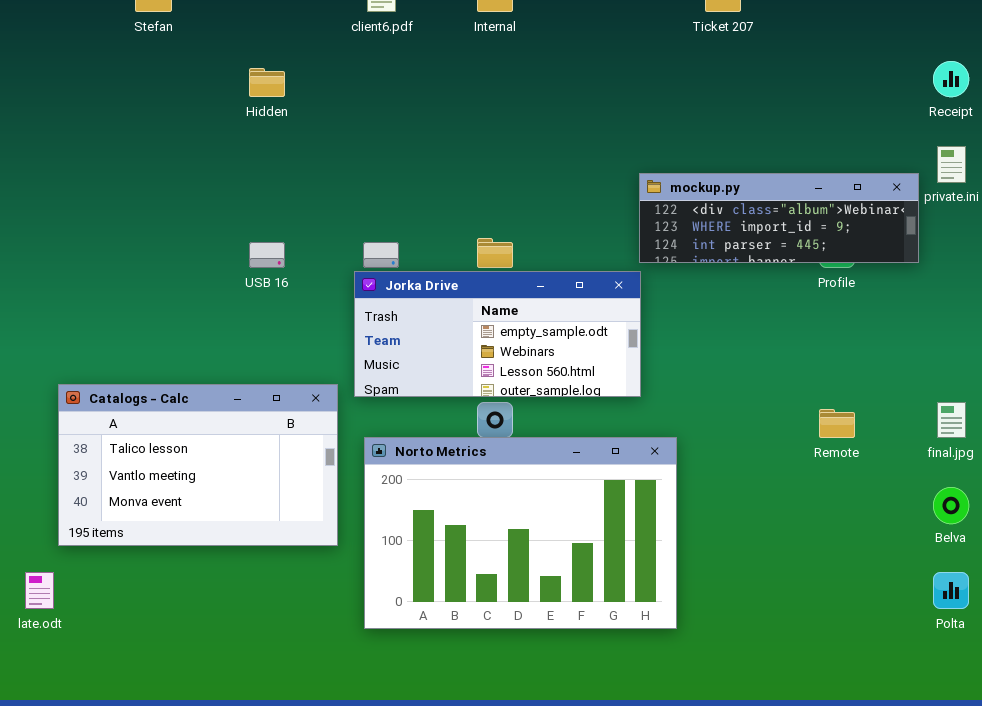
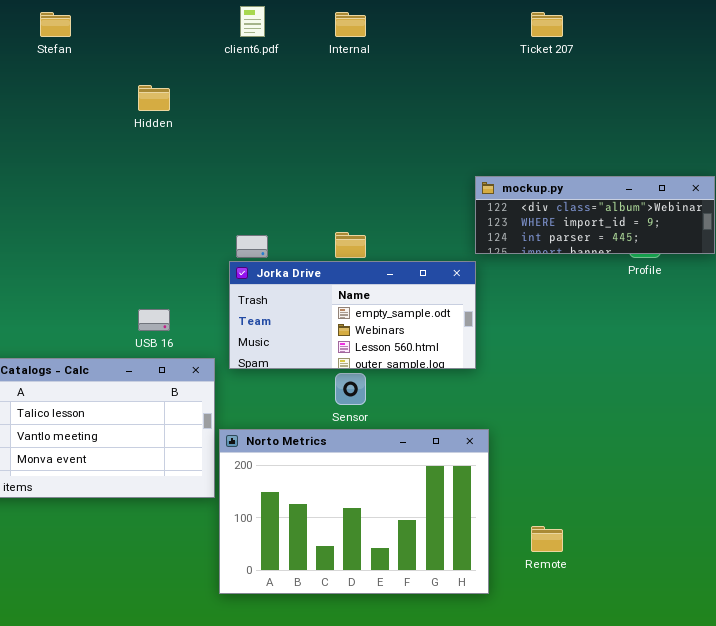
USB 16: [249,242,285,268] -> [138,309,170,331], moved
Remote: [819,409,855,438] -> [531,526,563,552], moved
Norto Metrics: [364,437,677,629] -> [219,429,489,594], moved

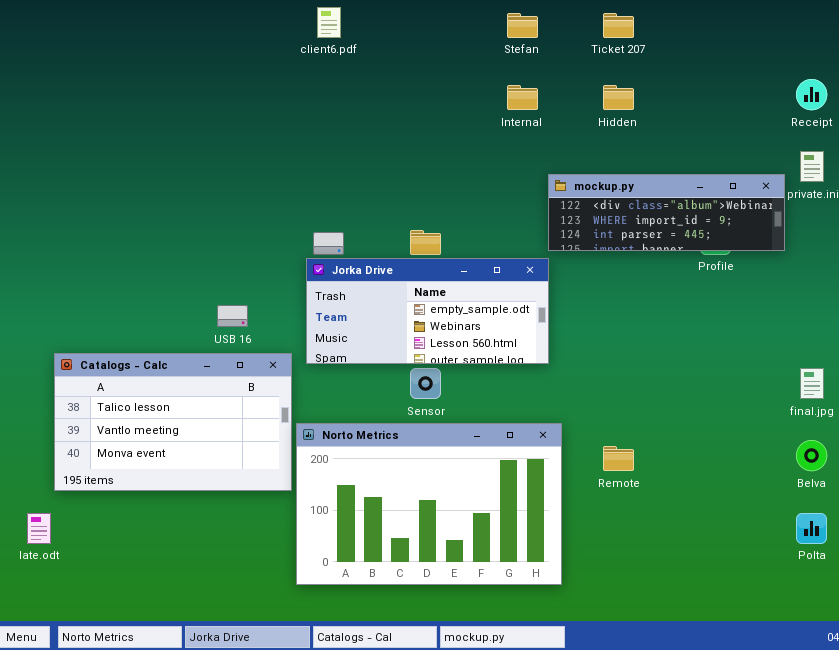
Stefan: [40,12,71,37] -> [507,13,538,38], moved
Internal: [335,12,366,37] -> [507,85,538,110], moved
Hidden: [138,85,170,111] -> [603,85,634,110], moved
Remote: [531,526,563,552] -> [603,446,634,471], moved

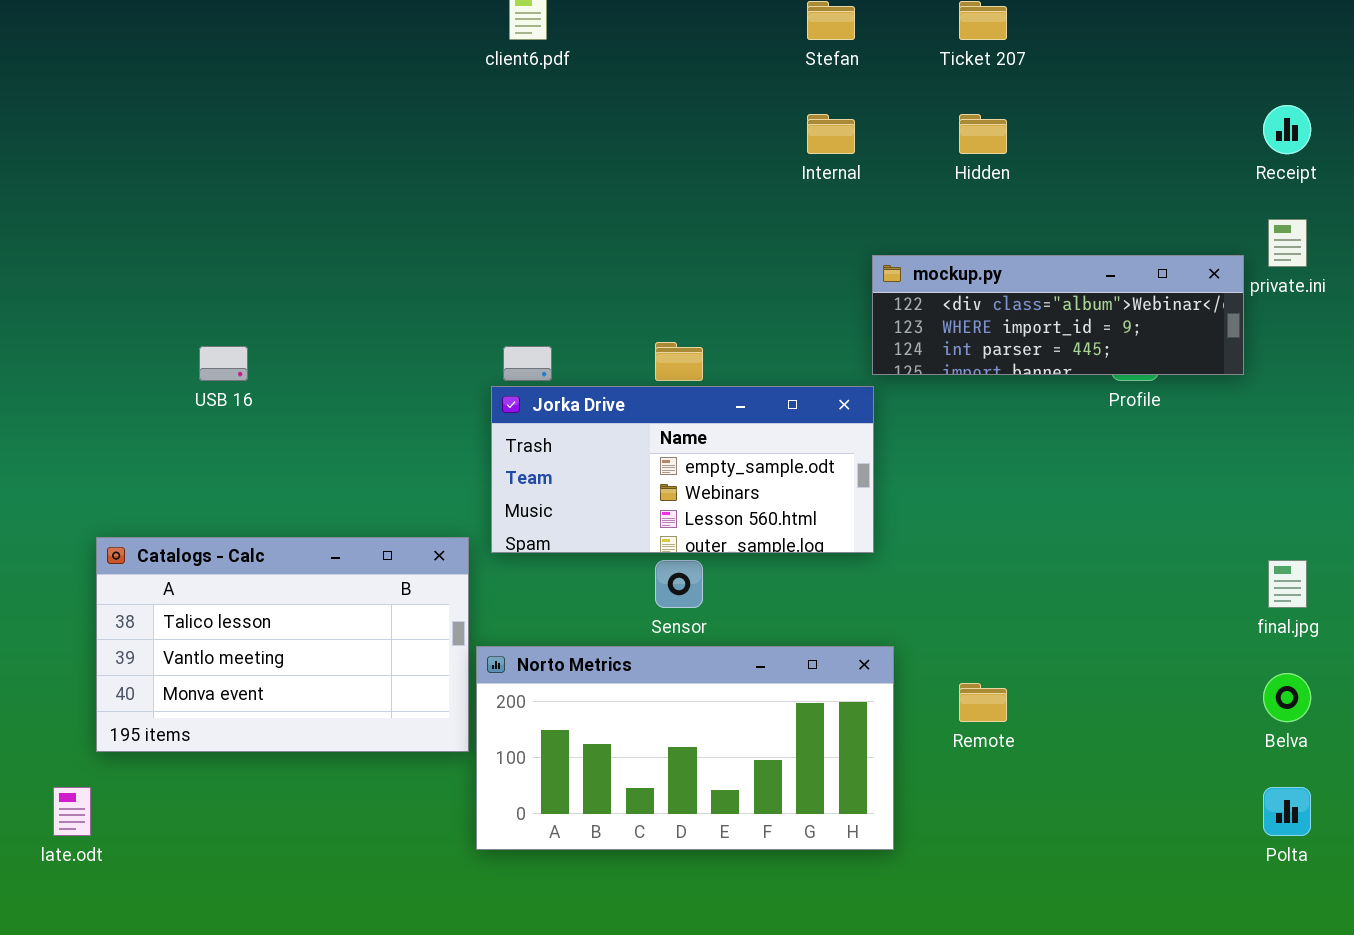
USB 16: [217,305,248,327] -> [199,346,248,381], moved
Norto Metrics: [296,423,562,585] -> [476,646,894,850], resized

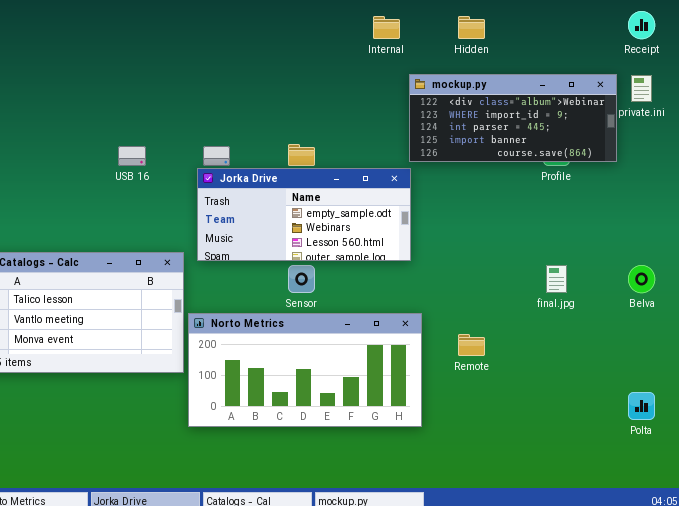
mockup.py: [872,255,1244,375] -> [409,74,617,162], resized
USB 16: [199,346,248,381] -> [118,146,146,166], moved
final.jpg: [1268,560,1307,608] -> [546,265,567,293], moved
Belva: [1263,673,1311,722] -> [628,265,655,293], moved

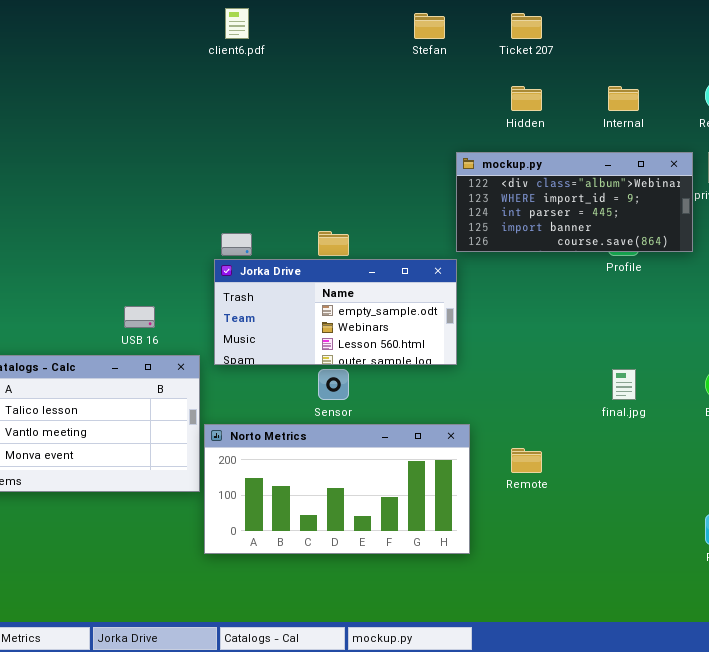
Internal: [373,16,400,39] -> [608,86,639,111], moved
USB 16: [118,146,146,166] -> [124,306,155,328], moved

